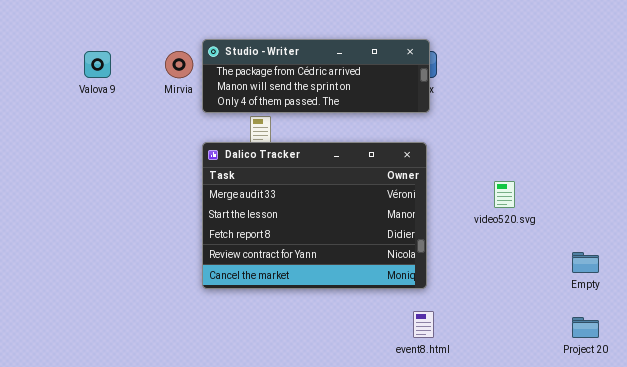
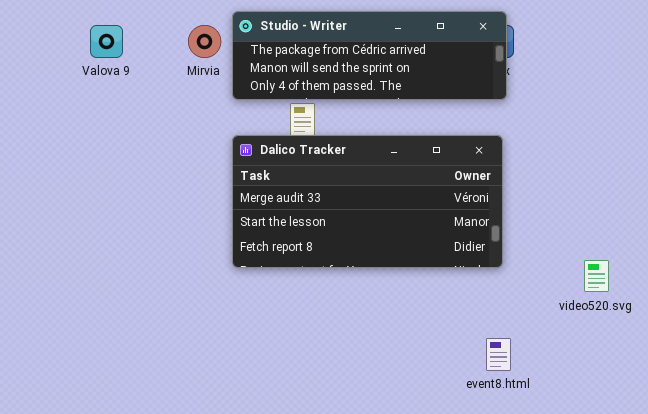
Dalico Tracker: [202,142,427,289] -> [232,135,503,268], resized
video520.svg: [494,181,515,208] -> [584,260,609,292], moved

